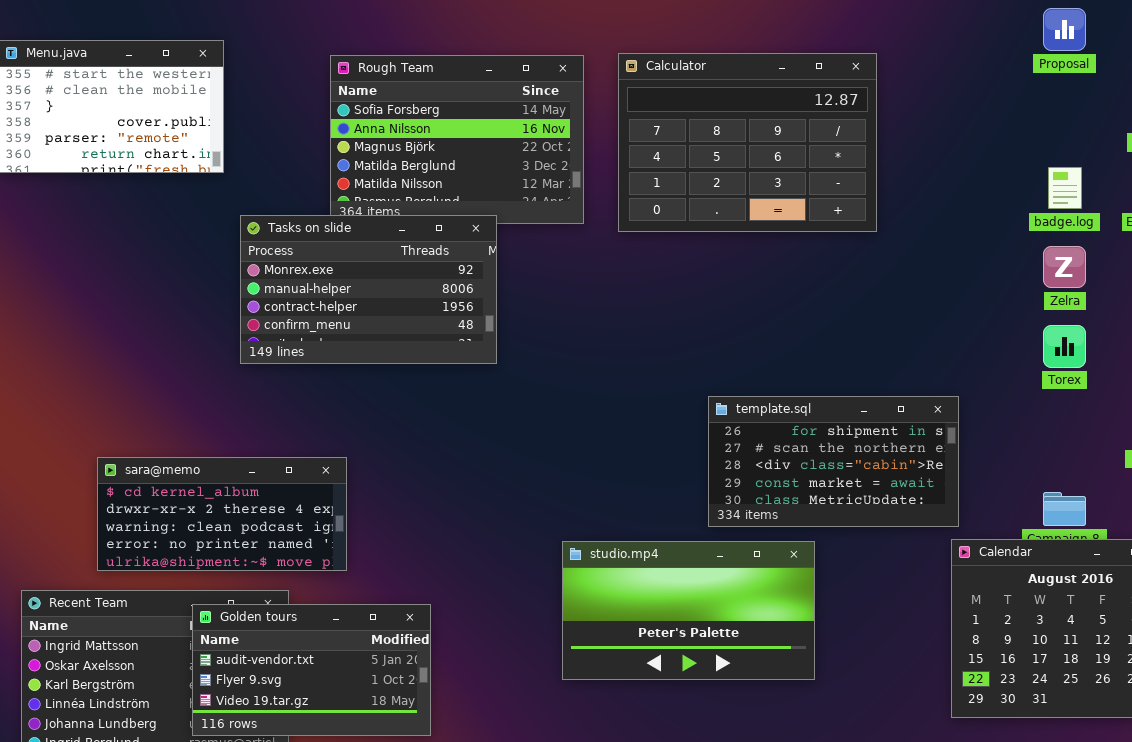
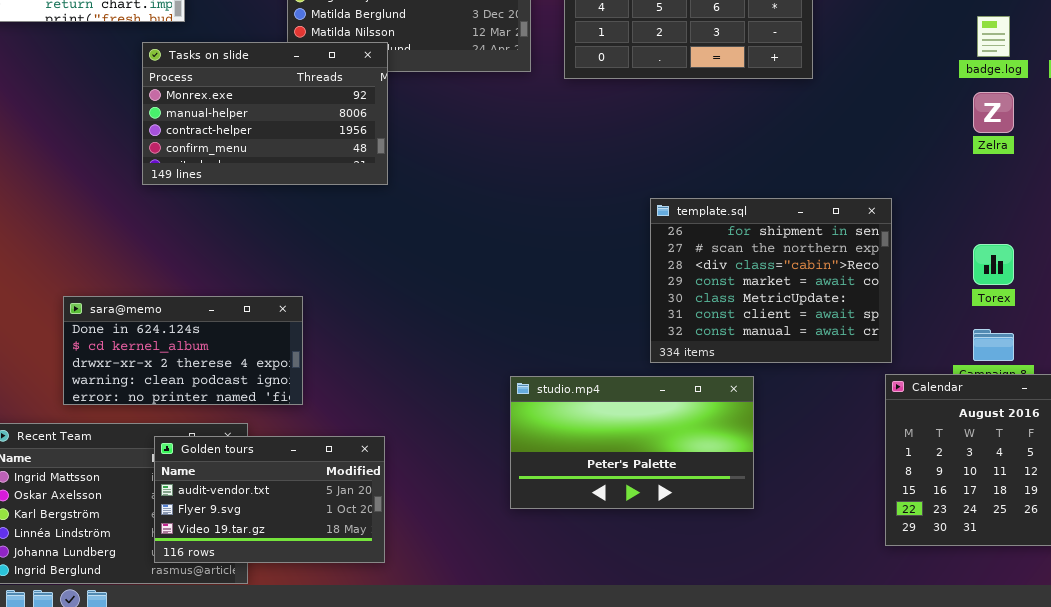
Tasks on slide: [240,215,497,364] -> [142,42,388,185], moved
Torex: [1043,325,1086,368] -> [973,244,1014,285], moved
template.sql: [708,396,959,527] -> [650,198,892,363], resized
sara@memo: [97,457,347,571] -> [63,296,303,405], scrolled up 1 row

